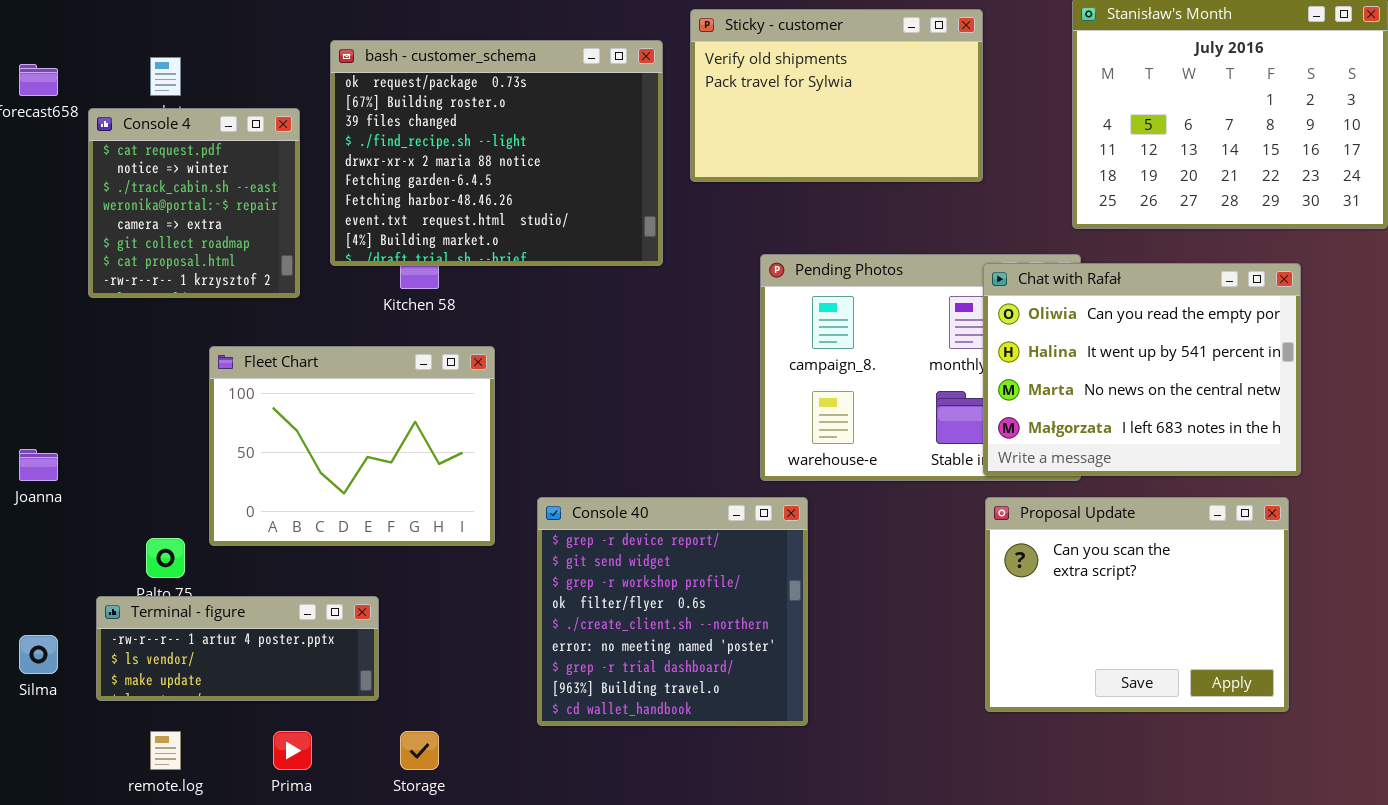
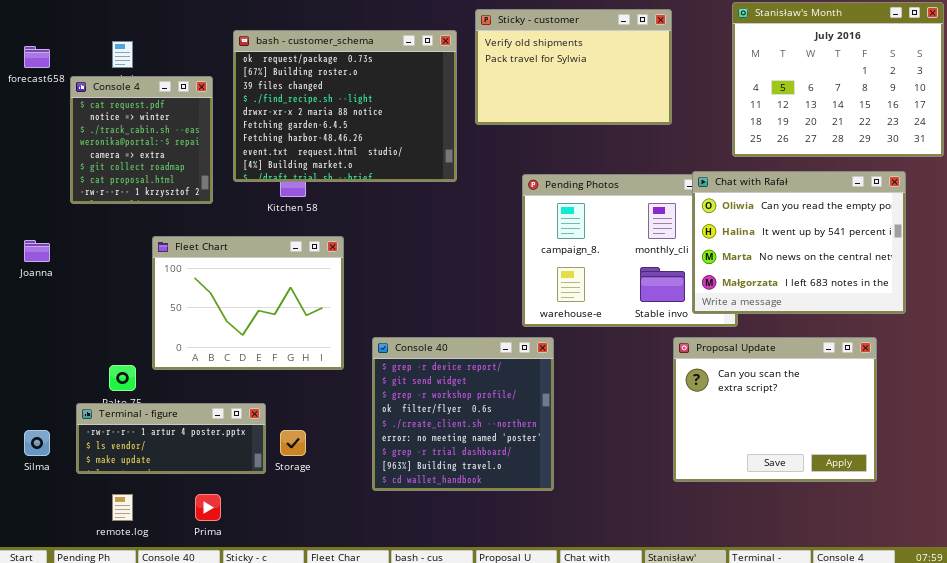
Chat with Rafał: [983,263,1301,476] -> [692,171,906,314], moved
Joanna: [19,449,58,481] -> [24,240,50,262], moved
Storage: [400,731,439,770] -> [280,430,306,456], moved

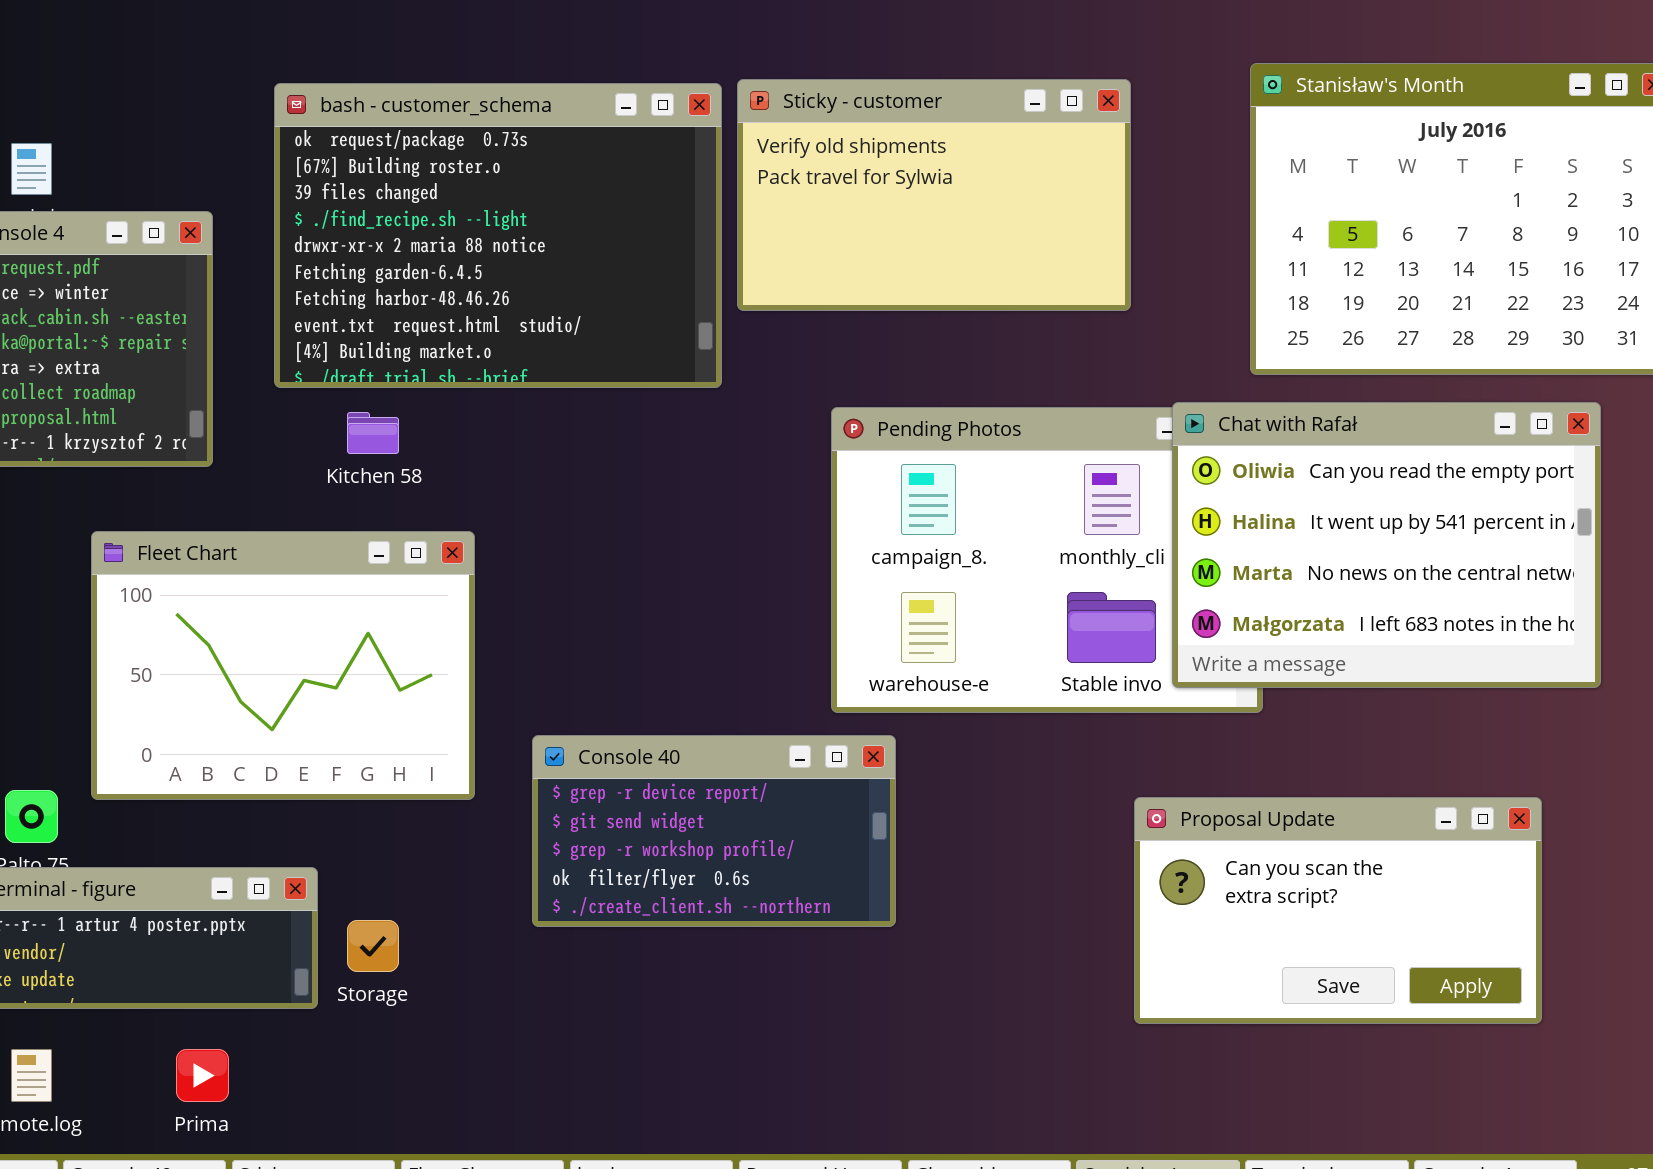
bash - customer_schema: [233,30,457,182] -> [274,83,722,388], moved
Console 40: [372,337,554,491] -> [532,735,896,927], resized
Proposal Update: [673,337,877,482] -> [1134,797,1542,1024], resized

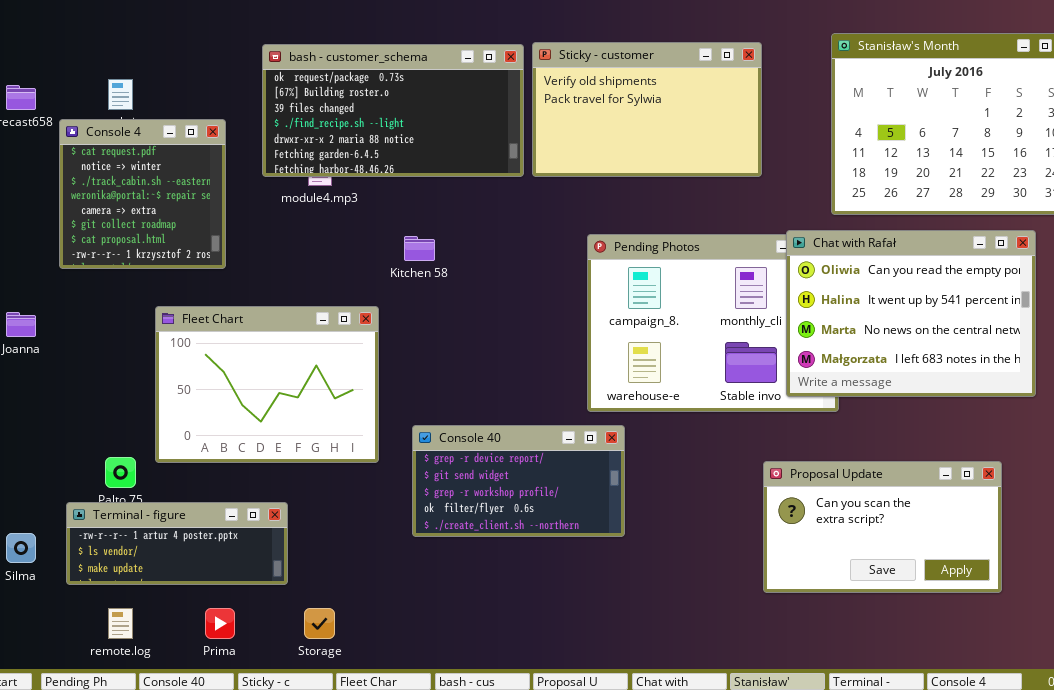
bash - customer_schema: [274,83,722,388] -> [262,44,524,177], resized
Kitchen 58: [347,412,399,454] -> [404,236,435,261], moved
Storage: [347,920,399,972] -> [304,608,335,639], moved

